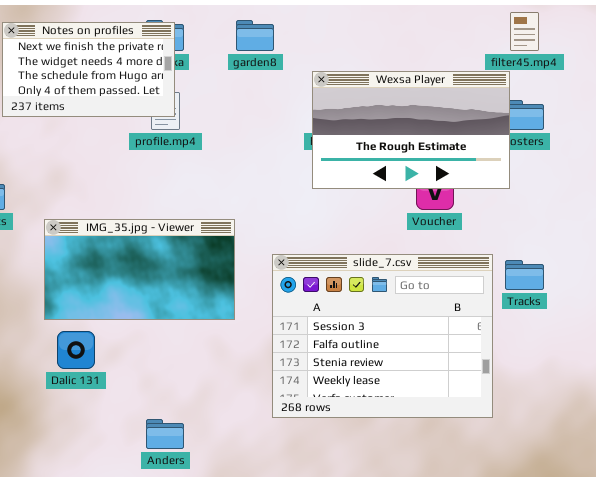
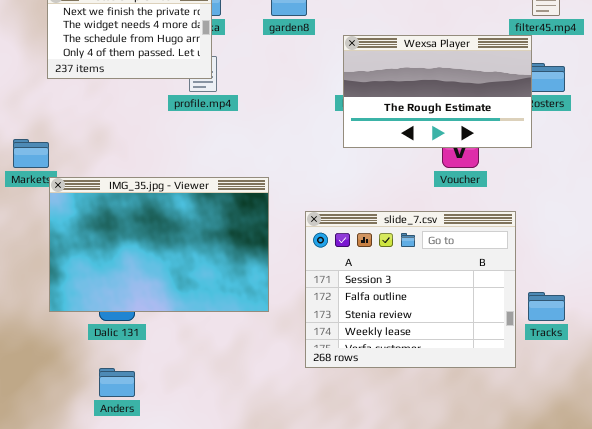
IMG_35.jpg - Viewer: [44,219,235,320] -> [49,177,269,312], resized
Tracks: [505,260,544,290] -> [528,292,565,321], moved
Anders: [146,419,184,449] -> [99,368,135,397], moved

